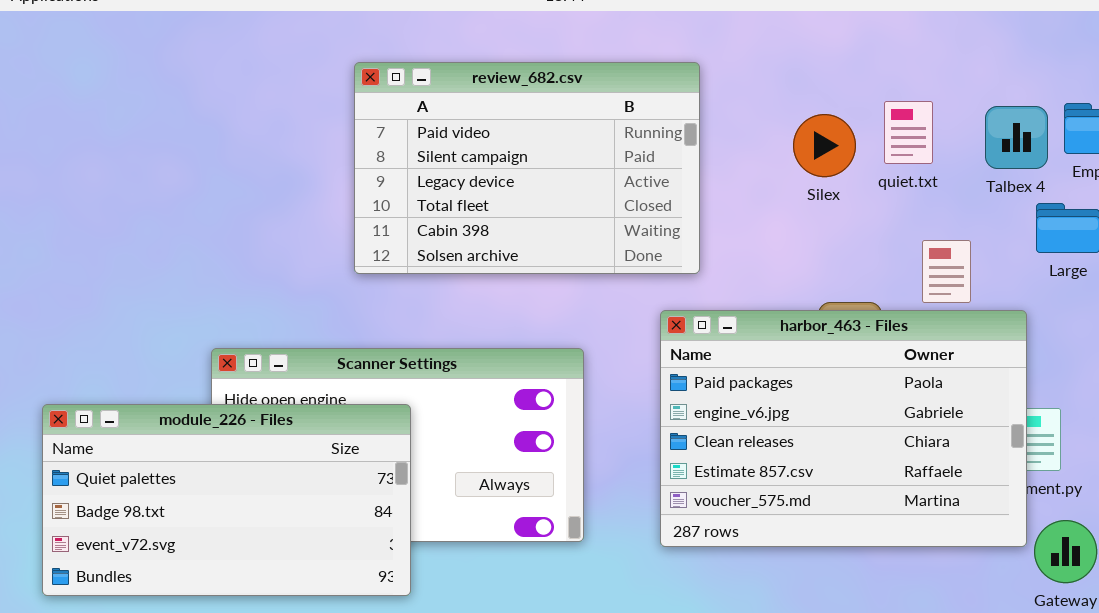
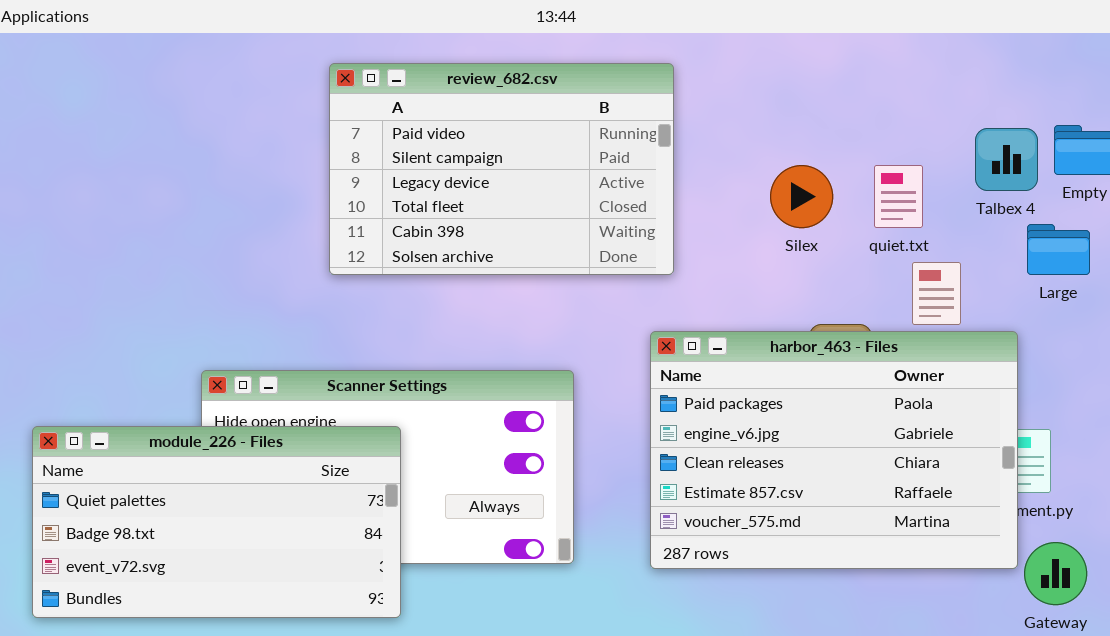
review_682.csv: [354,62,700,274] -> [329,63,674,275], moved
quiet.txt: [884,101,933,164] -> [874,165,923,228], moved
Silex: [793,114,856,177] -> [770,165,833,228], moved

